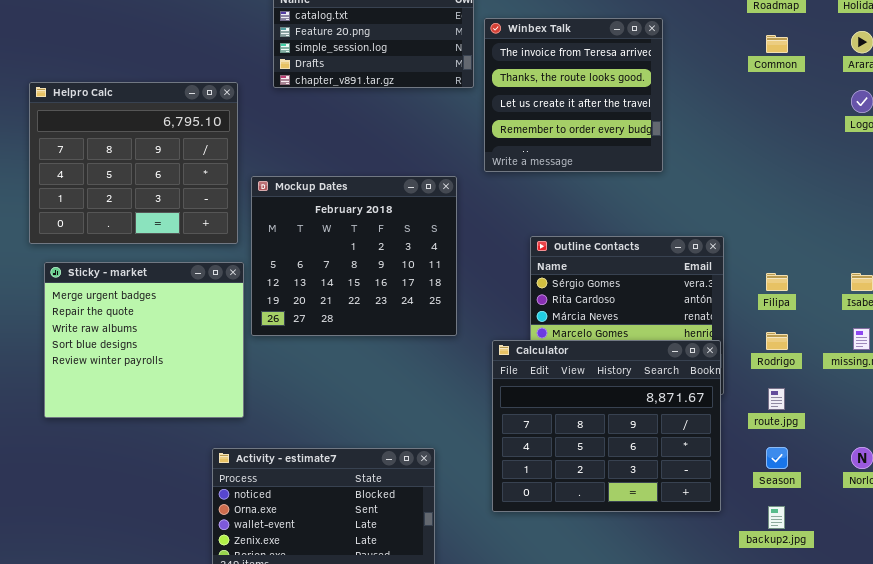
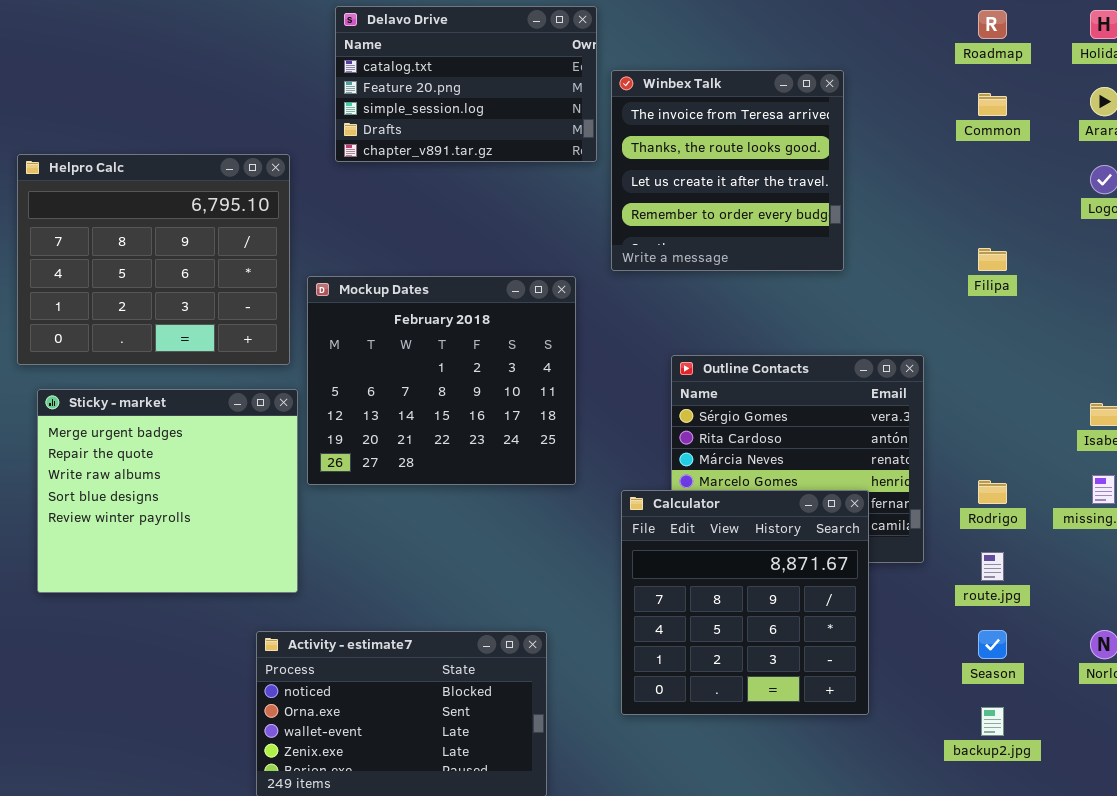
Filipa: [766,273,788,291] -> [978,248,1007,271], moved
Calculator: [492,340,721,512] -> [621,490,869,715], resized

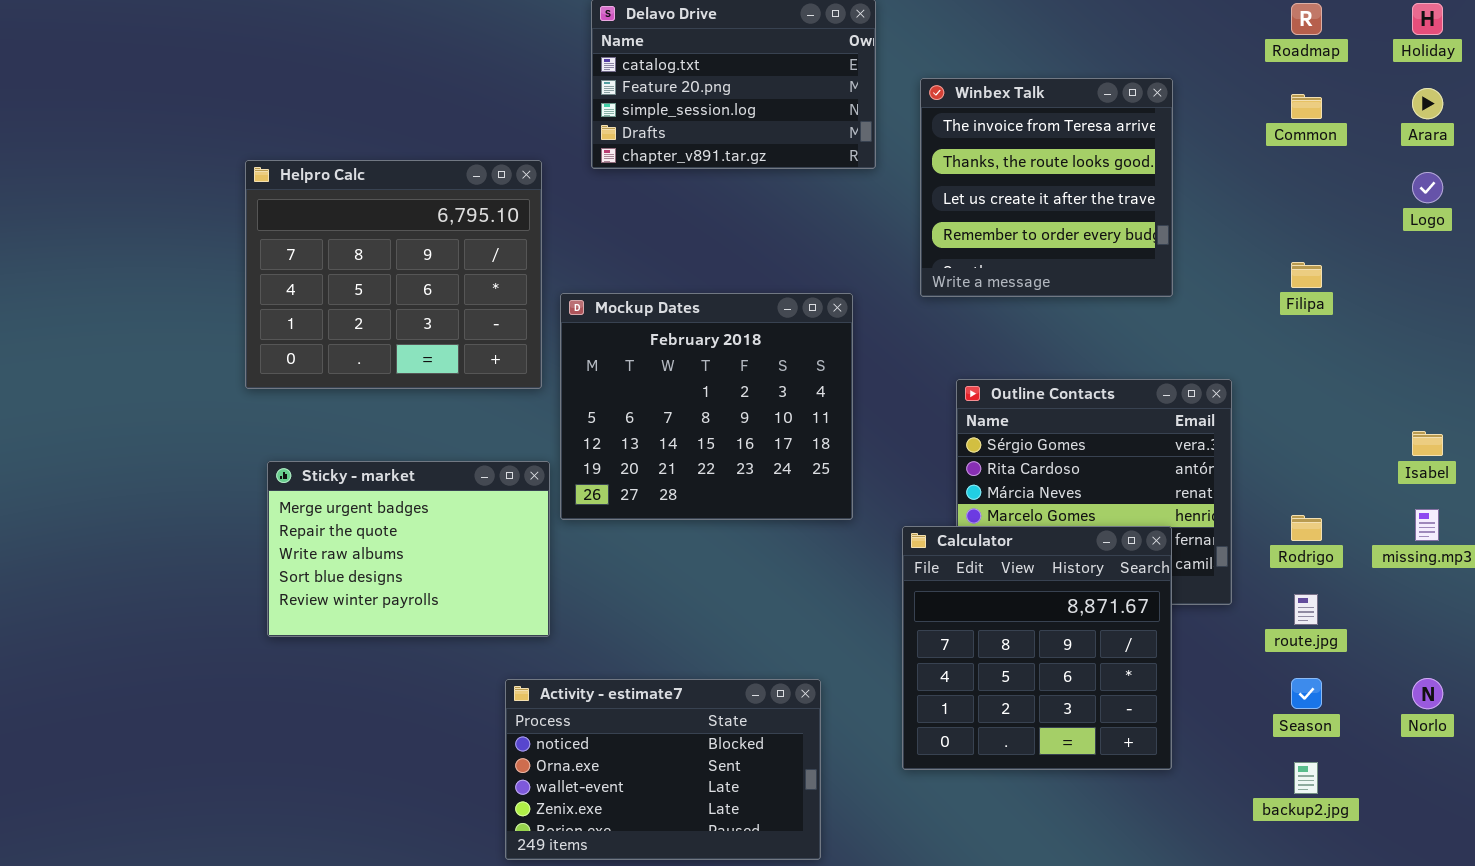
Winbex Talk: [611,70,844,271] -> [920,78,1173,297], moved
Sticky - market: [37,389,298,593] -> [267,461,550,637], resized

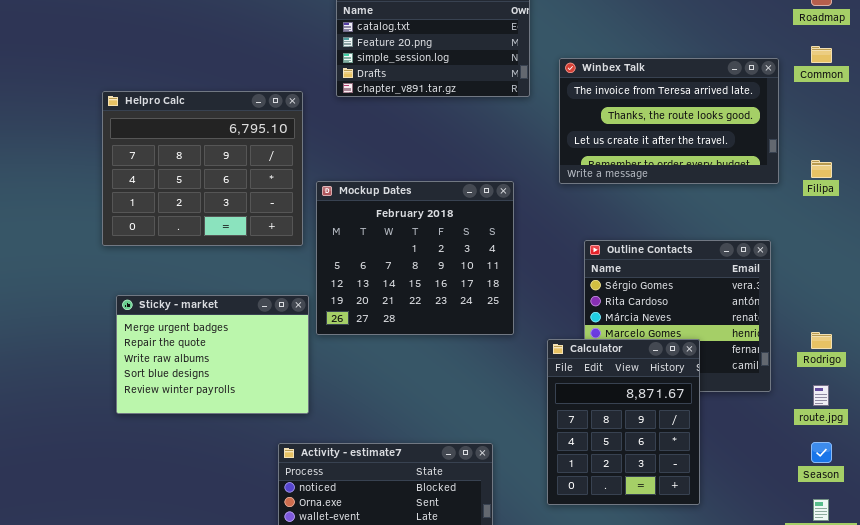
Winbex Talk: [920,78,1173,297] -> [559,58,779,184], resized
Calculator: [902,526,1172,770] -> [547,339,700,505], resized

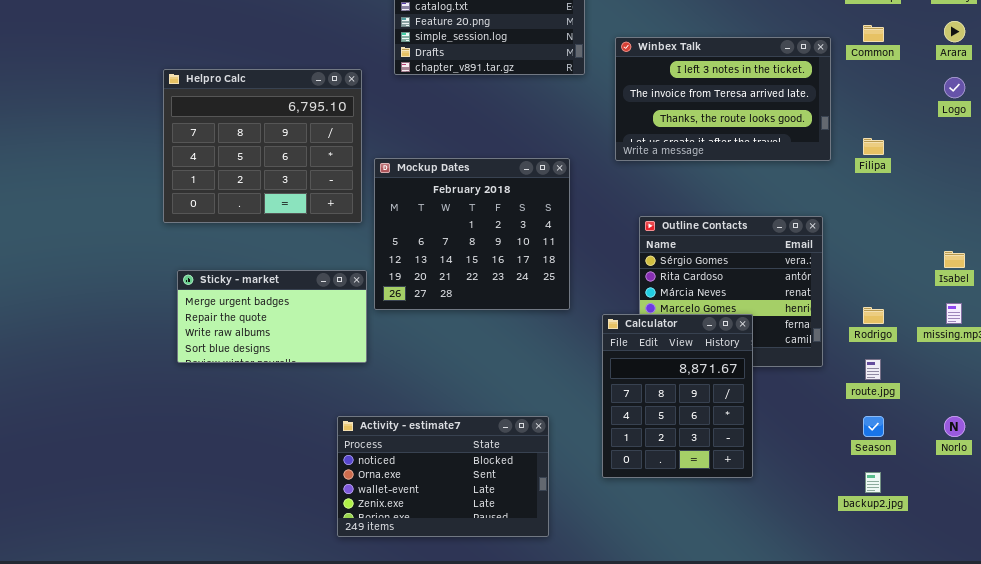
Winbex Talk: [559,58,779,184] -> [615,37,831,161], scrolled up 1 row
Sticky - market: [116,295,309,414] -> [177,270,367,363], resized

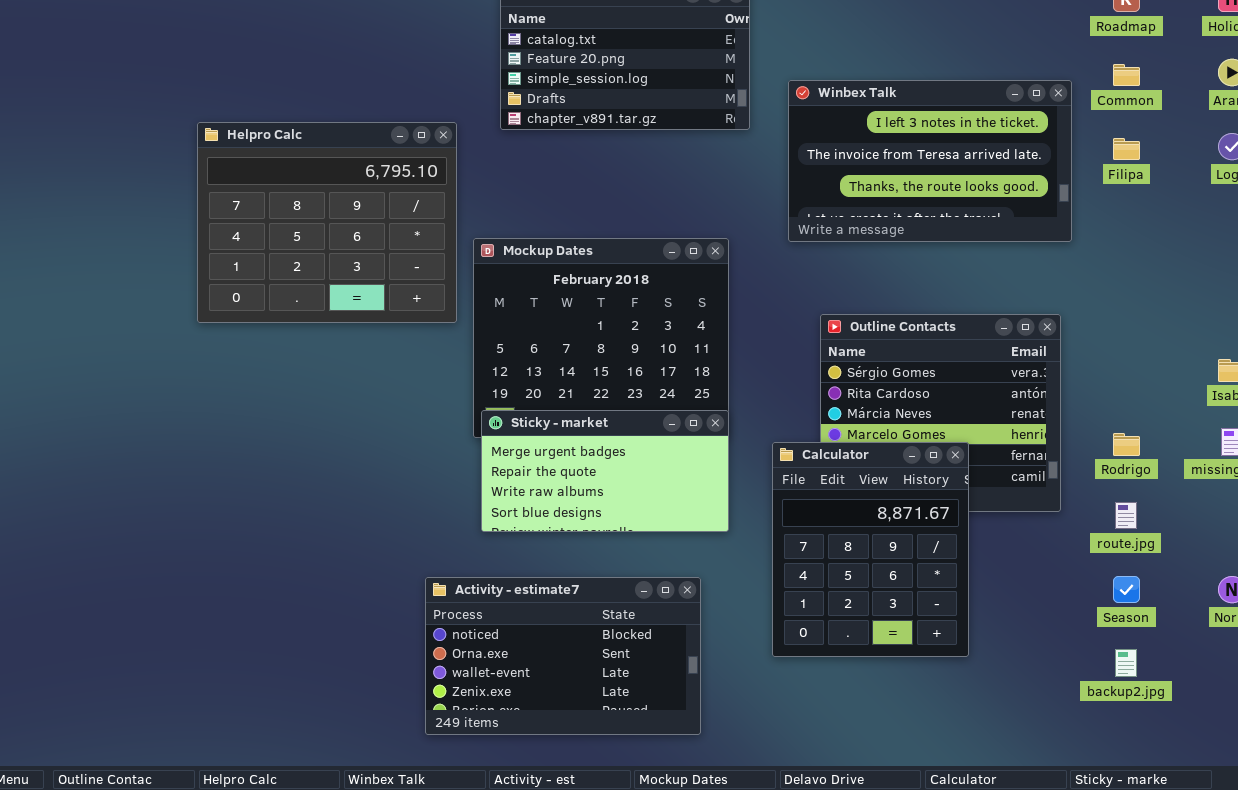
Filipa: [863,138,884,155] -> [1113,138,1140,160], moved
Sticky - market: [177,270,367,363] -> [481,410,729,532], moved

